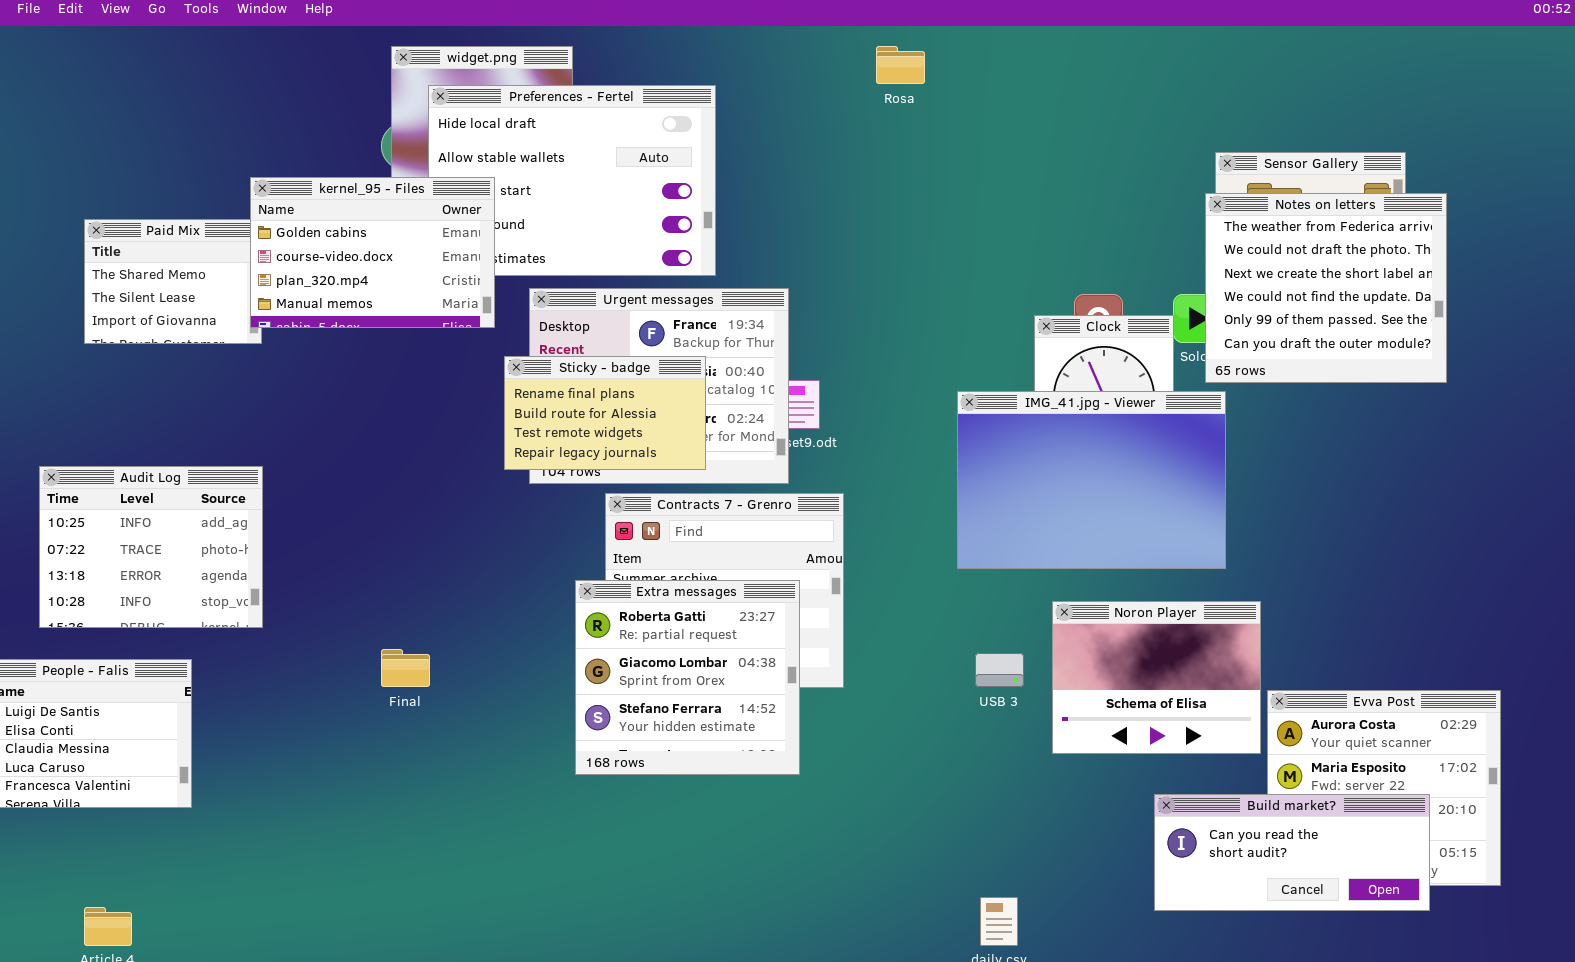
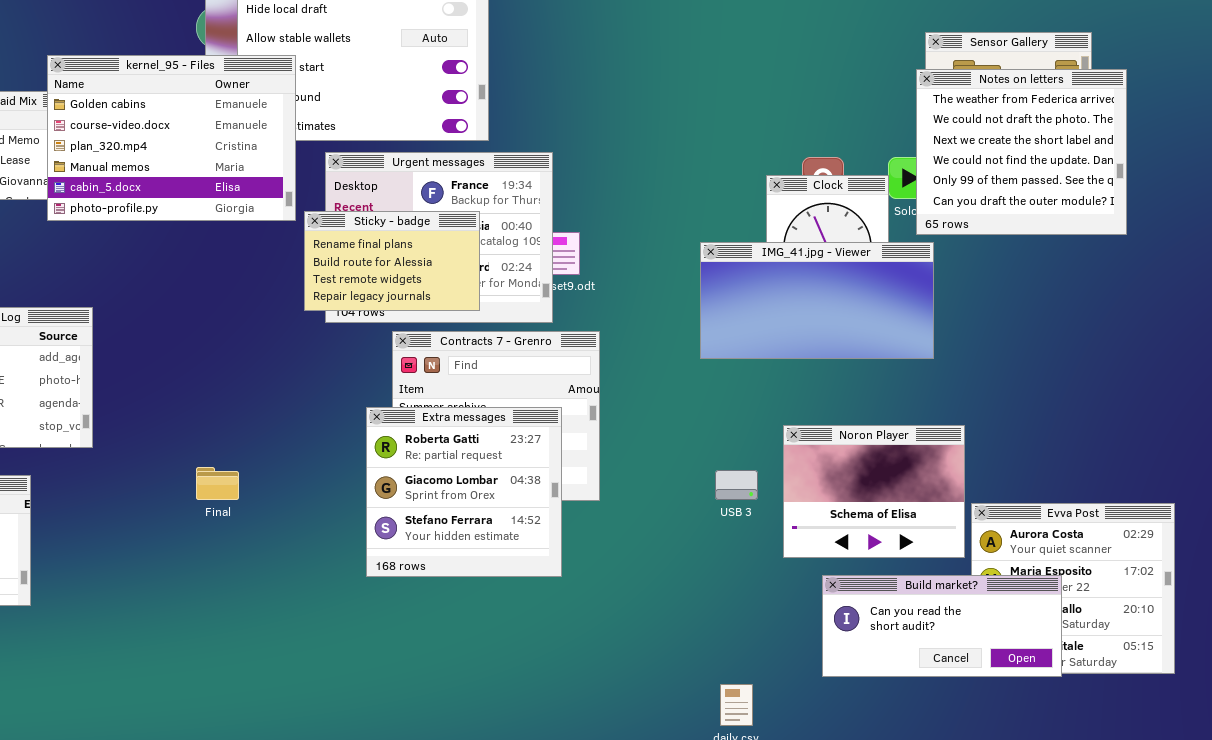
kernel_95 - Files: [250,177,495,328] -> [47,55,296,221], resized
IMG_41.jpg - Viewer: [957,391,1226,569] -> [700,242,934,359], resized
Build market?: [1154,794,1430,911] -> [822,575,1062,677], moved

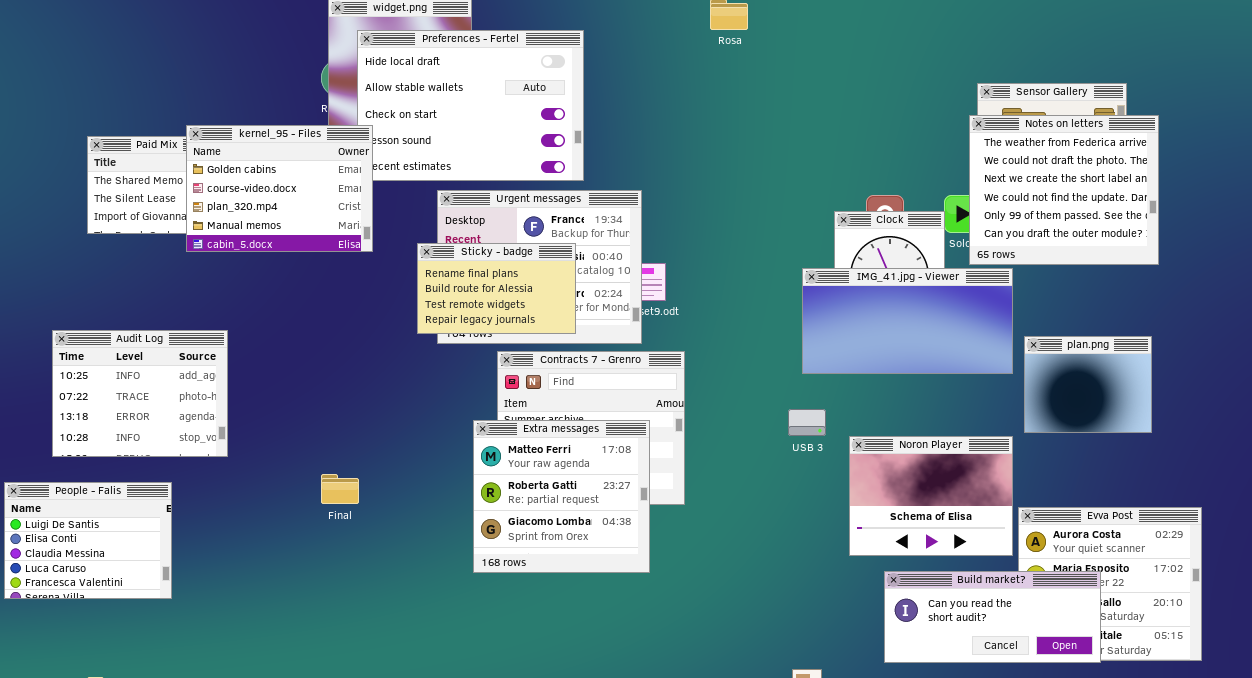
kernel_95 - Files: [47,55,296,221] -> [186,125,373,252], resized
IMG_41.jpg - Viewer: [700,242,934,359] -> [802,268,1013,374], moved
plan.png: none -> [1024,336,1152,433], opened
Extra messages: [366,407,562,577] -> [473,420,650,573], scrolled up 1 row
USB 3: [715,470,758,500] -> [788,409,826,436], moved

